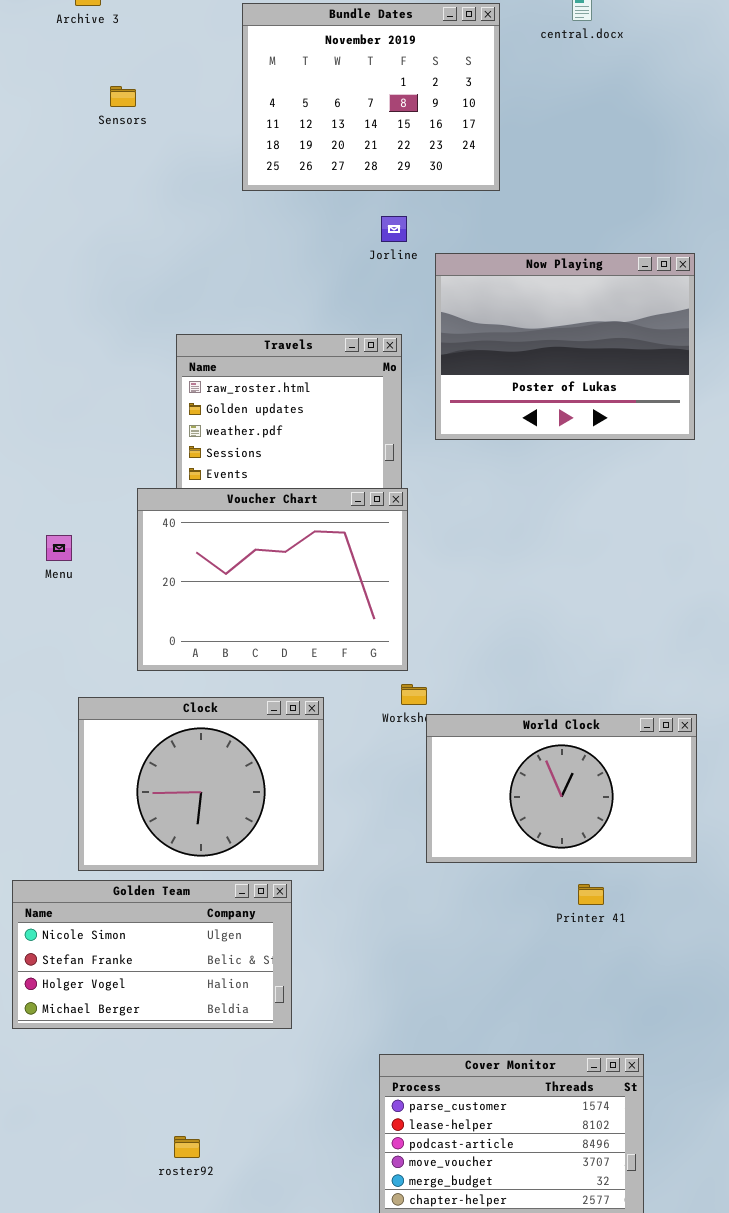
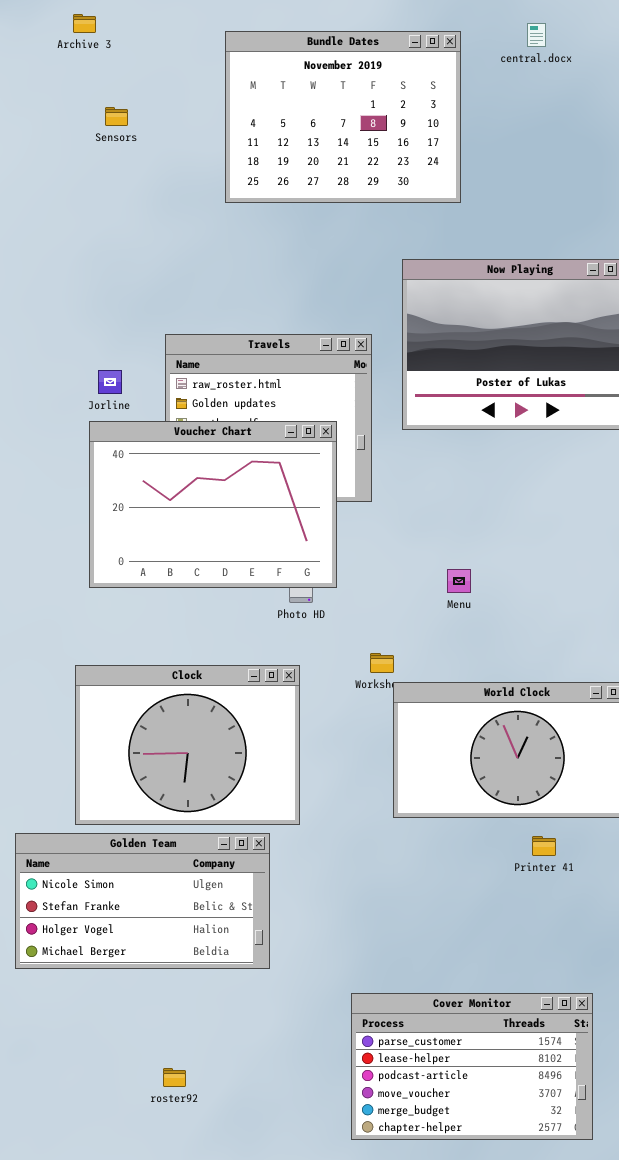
Jorline: [381,216,407,242] -> [98,370,122,394], moved
Voucher Chart: [137,488,408,671] -> [89,421,337,588], moved
Menu: [46,535,72,561] -> [447,569,471,593], moved

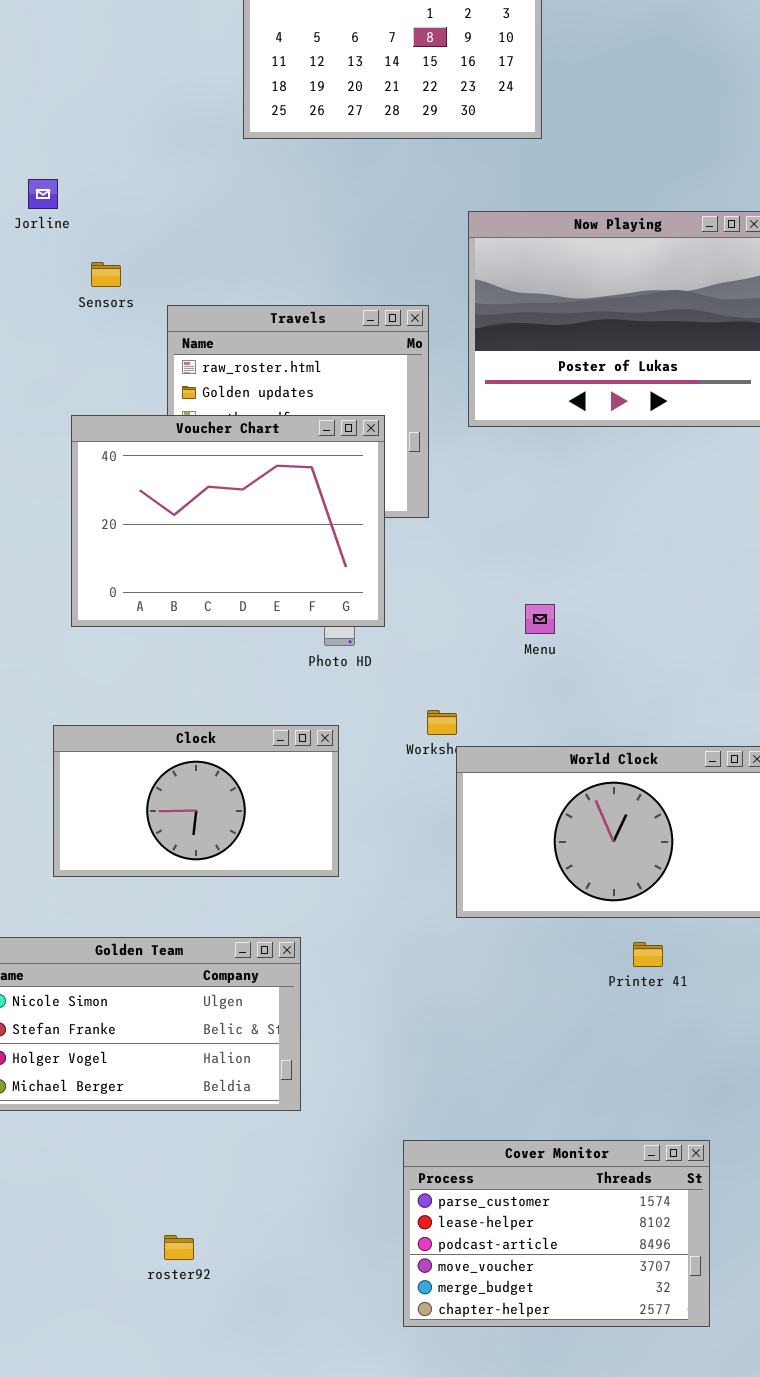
Sensors: [105,107,128,126] -> [91,262,121,287], moved
Jorline: [98,370,122,394] -> [28,179,58,209], moved
Clock: [75,665,300,825] -> [53,725,339,877], resized

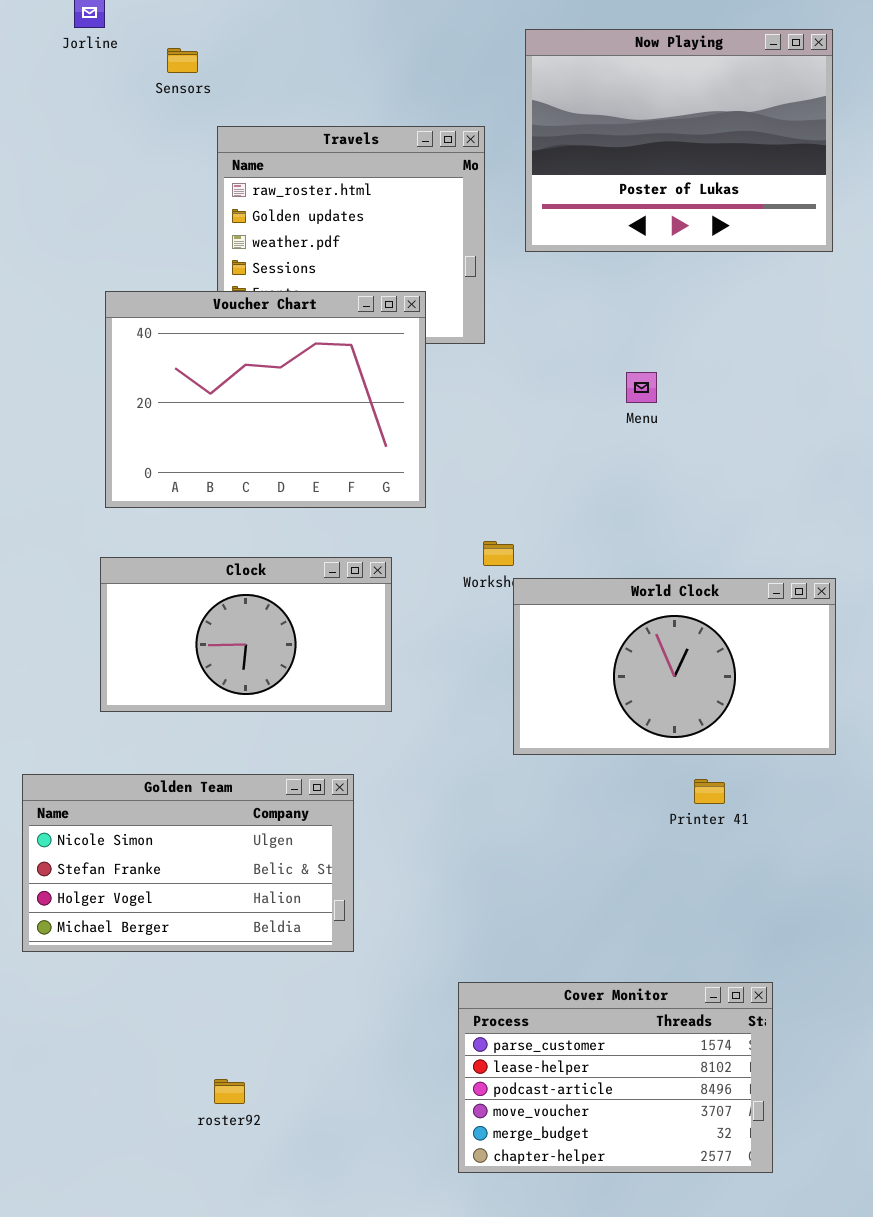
Sensors: [91,262,121,287] -> [167,48,198,73], moved
Voucher Chart: [71,415,385,627] -> [105,291,426,508], moved
Menu: [525,604,555,634] -> [626,372,657,403], moved

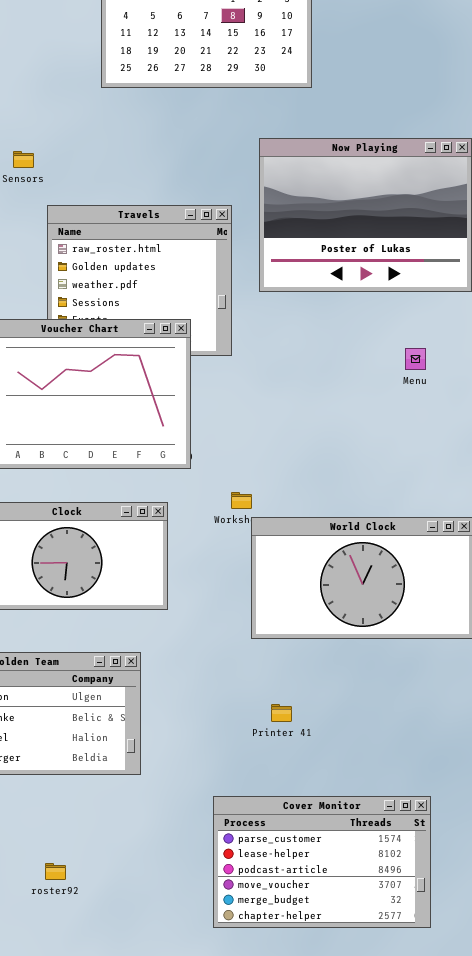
Menu: [626,372,657,403] -> [405,348,426,370], moved
Printer 41: [694,779,725,804] -> [271,704,292,722], moved

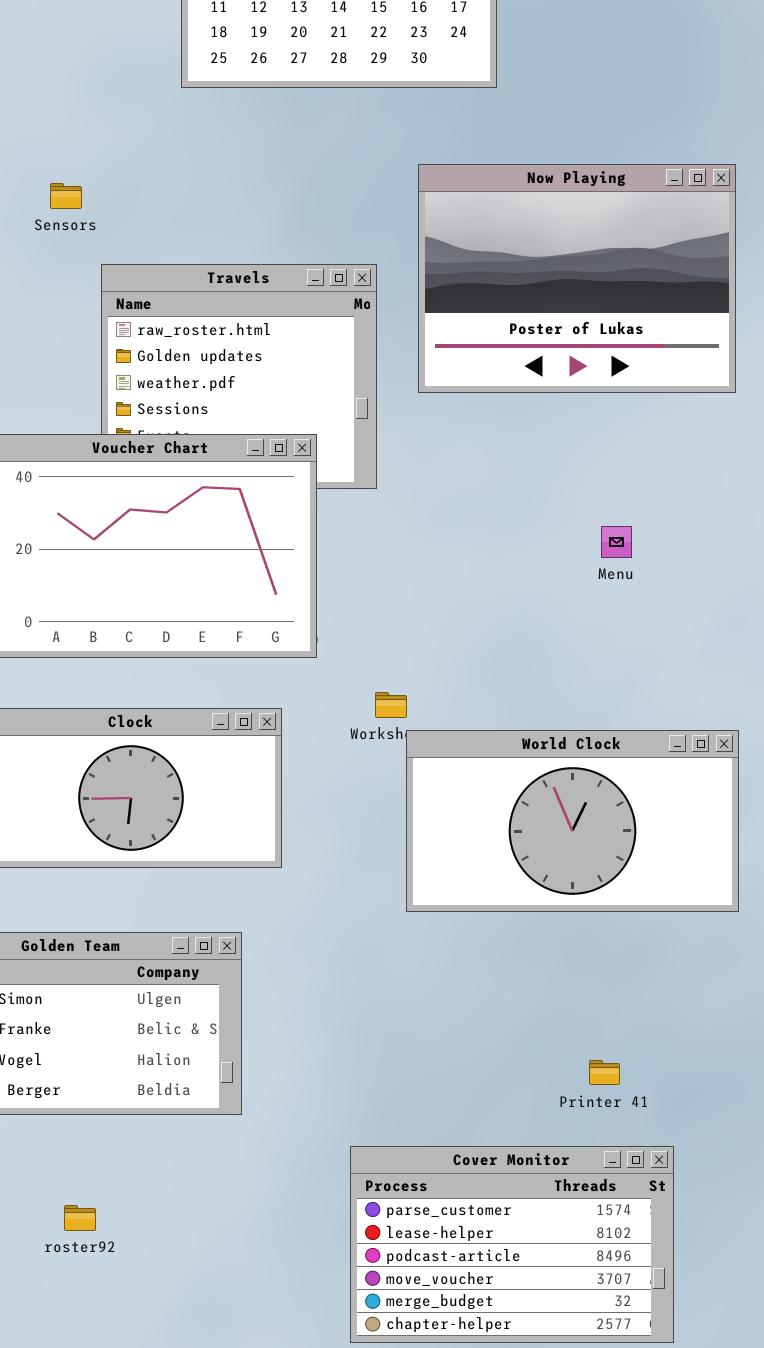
Menu: [405,348,426,370] -> [601,526,632,558], moved
Printer 41: [271,704,292,722] -> [589,1060,620,1085], moved
roster92: [45,863,66,880] -> [64,1205,96,1231], moved

